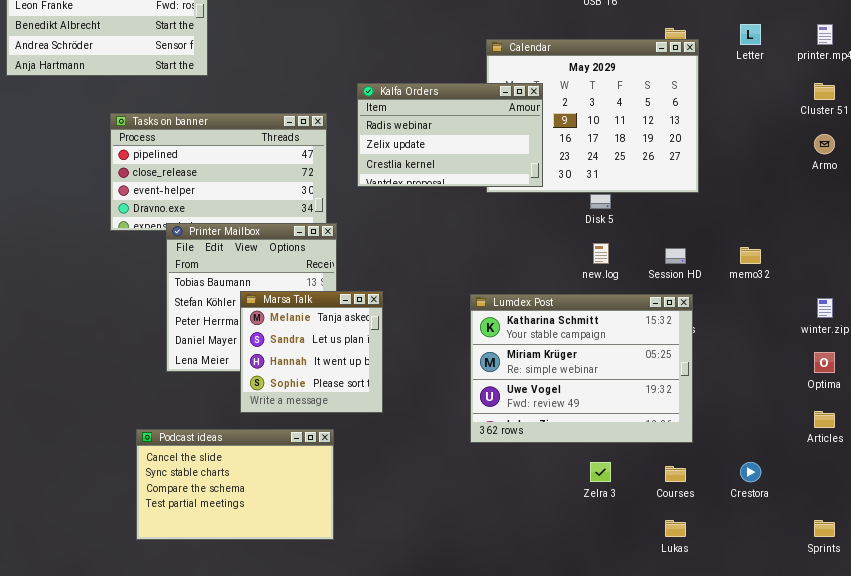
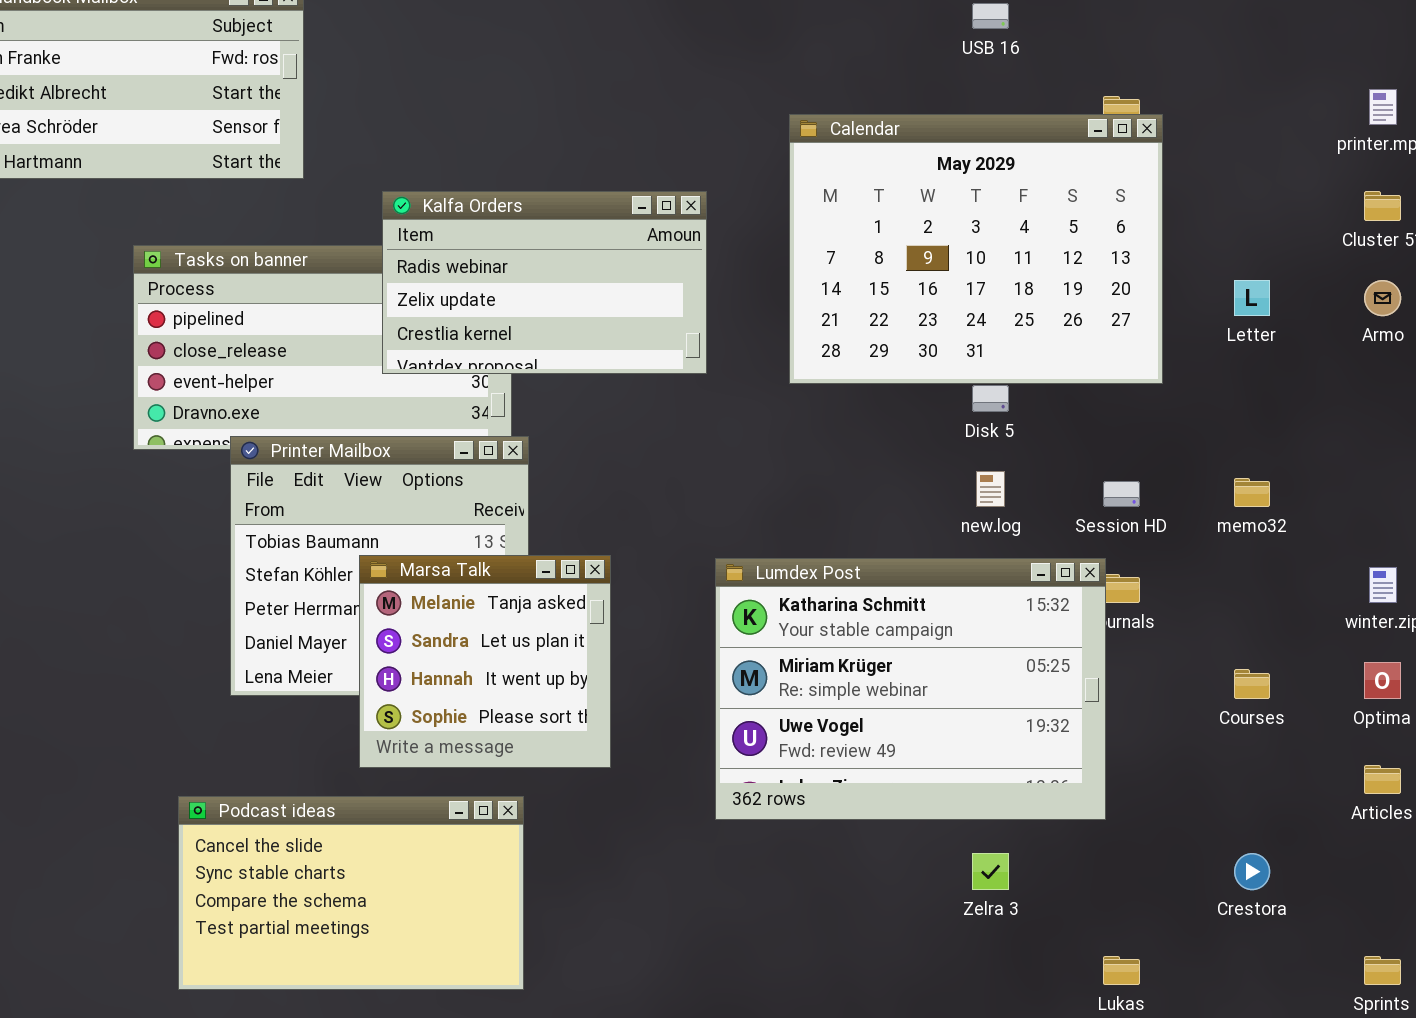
Letter: [740,24,761,45] -> [1234,280,1270,316], moved
Kalfa Orders: [357,83,543,187] -> [382,191,707,374], moved
Lumdex Post: [470,294,693,443] -> [715,558,1106,820], moved
Courses: [665,466,686,482] -> [1234,669,1270,699], moved

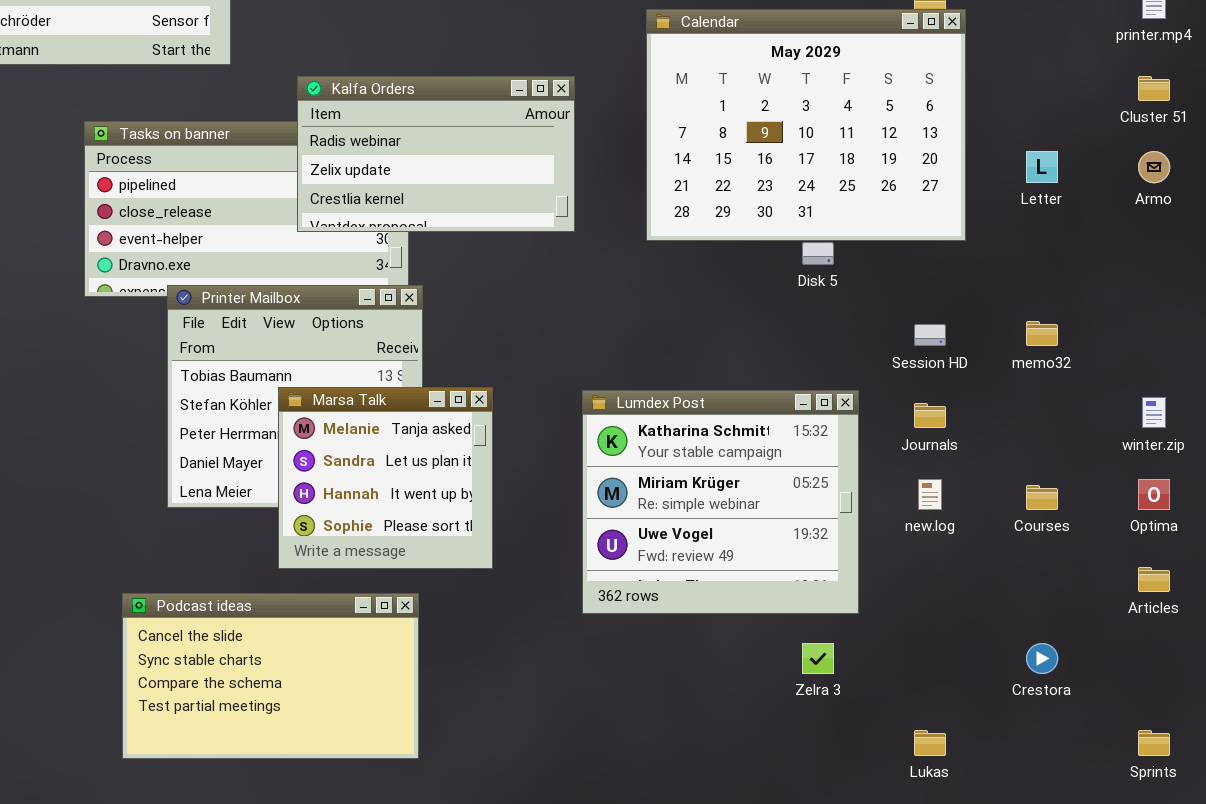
new.log: [976,471,1005,507] -> [918,479,942,510], moved
Lumdex Post: [715,558,1106,820] -> [582,390,859,614], resized

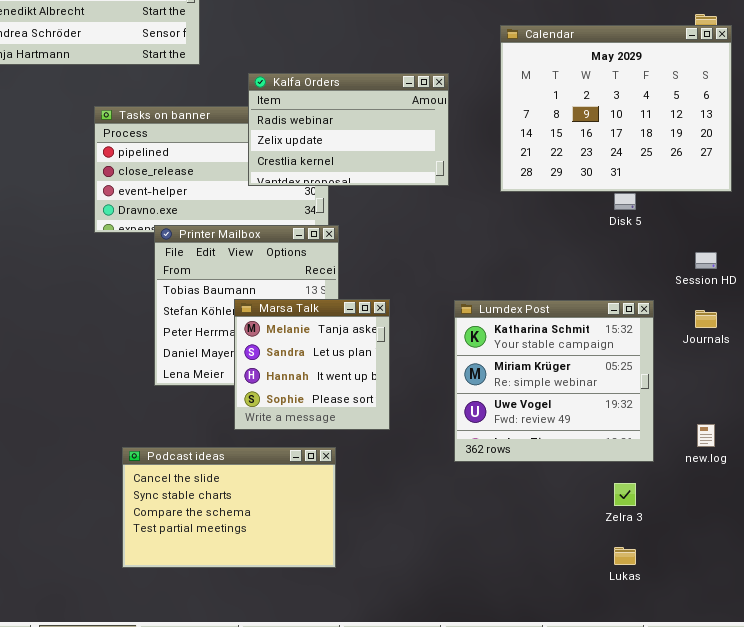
new.log: [918,479,942,510] -> [697,424,715,447], moved
Lukas: [914,730,946,756] -> [614,547,636,565], moved

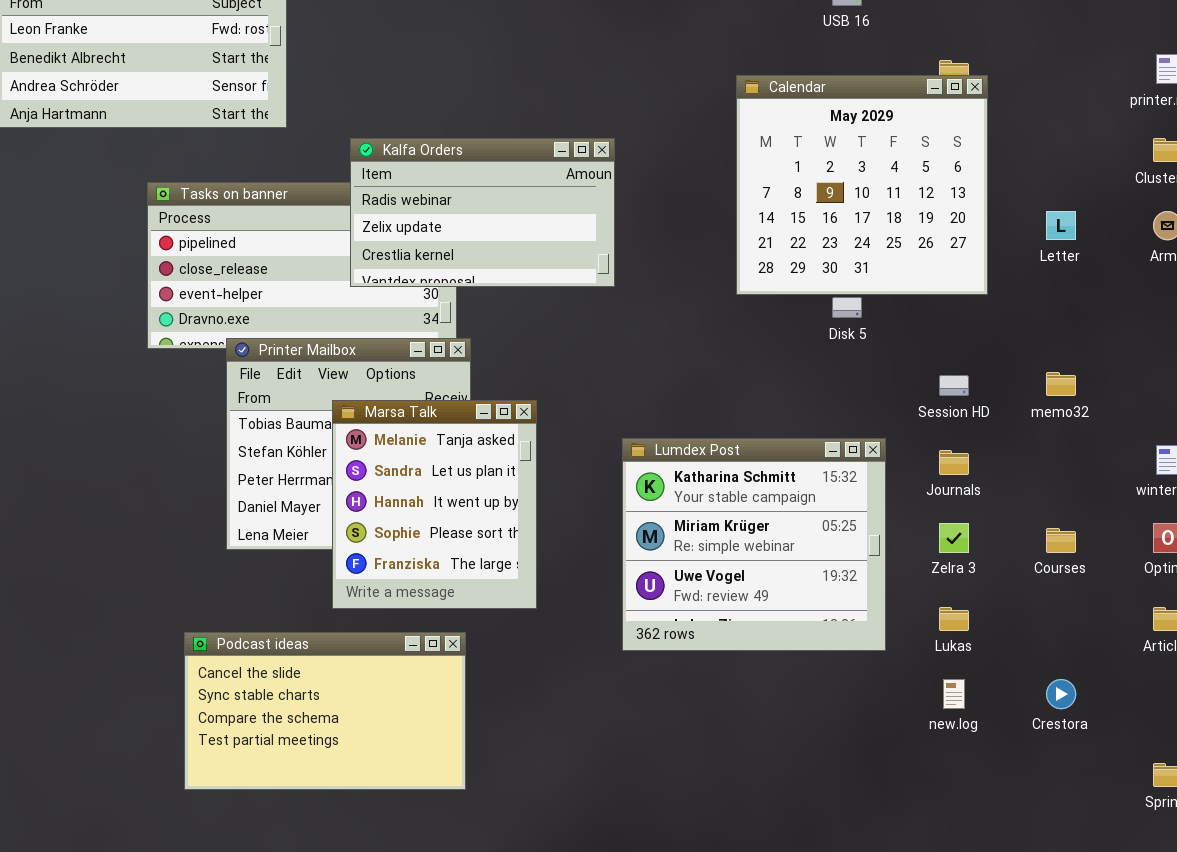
Calendar: [500,25,732,192] -> [736,75,988,295], resized
Marsa Talk: [234,299,390,430] -> [332,400,537,609], resized
new.log: [697,424,715,447] -> [943,679,965,709], moved
Zelra 3: [614,483,636,506] -> [939,523,969,553], moved
Lukas: [614,547,636,565] -> [939,607,969,631], moved

